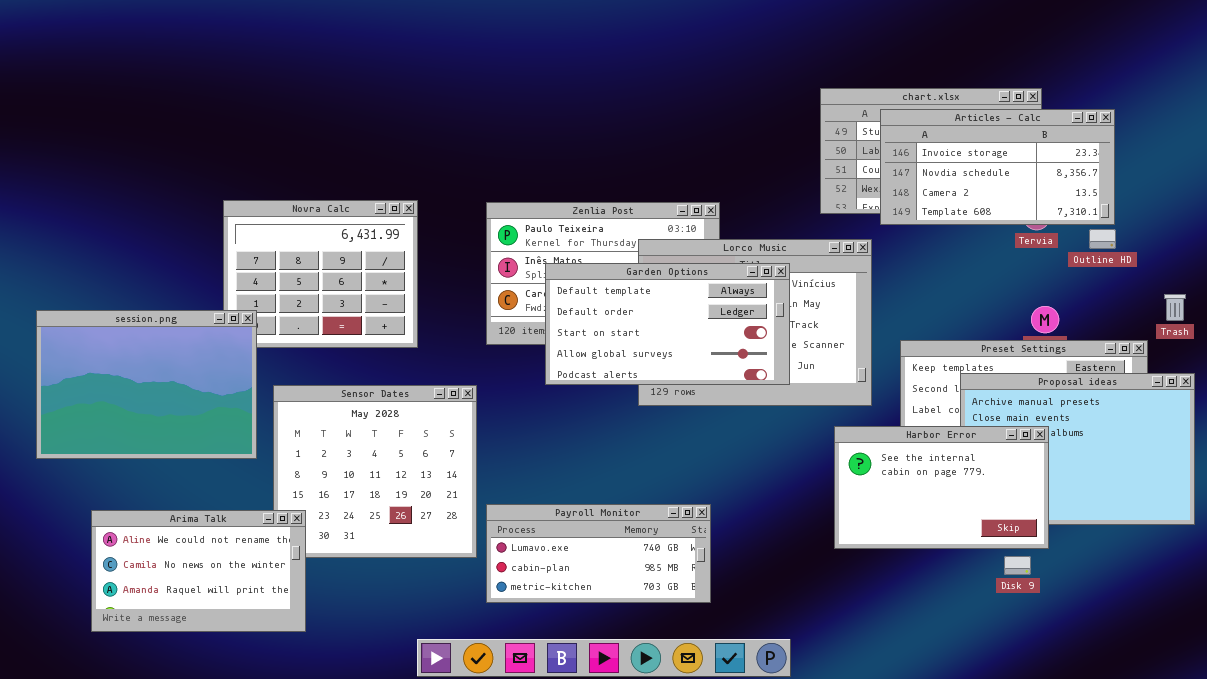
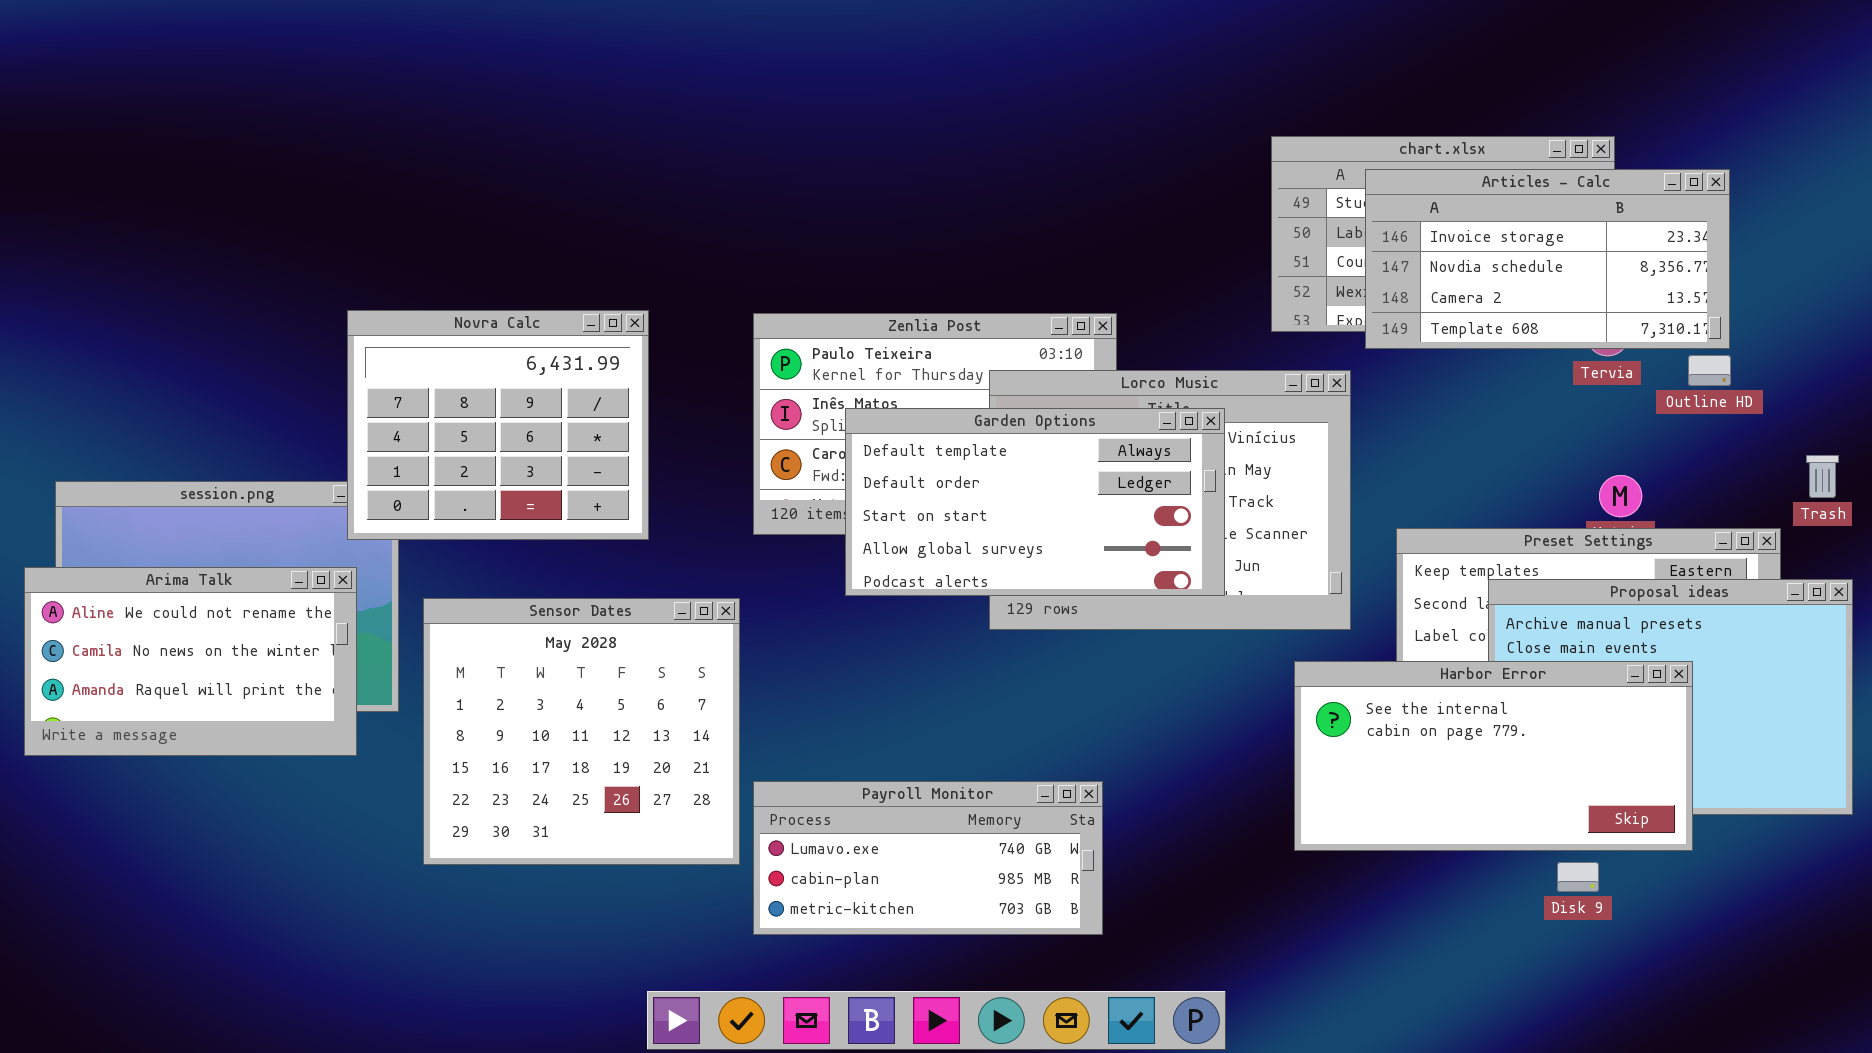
Novra Calc: [223,200,418,348] -> [347,310,649,540], raised
Harbor Error: [834,426,1049,549] -> [1294,661,1693,851], resized
Arima Talk: [91,510,306,632] -> [24,567,357,756], moved

